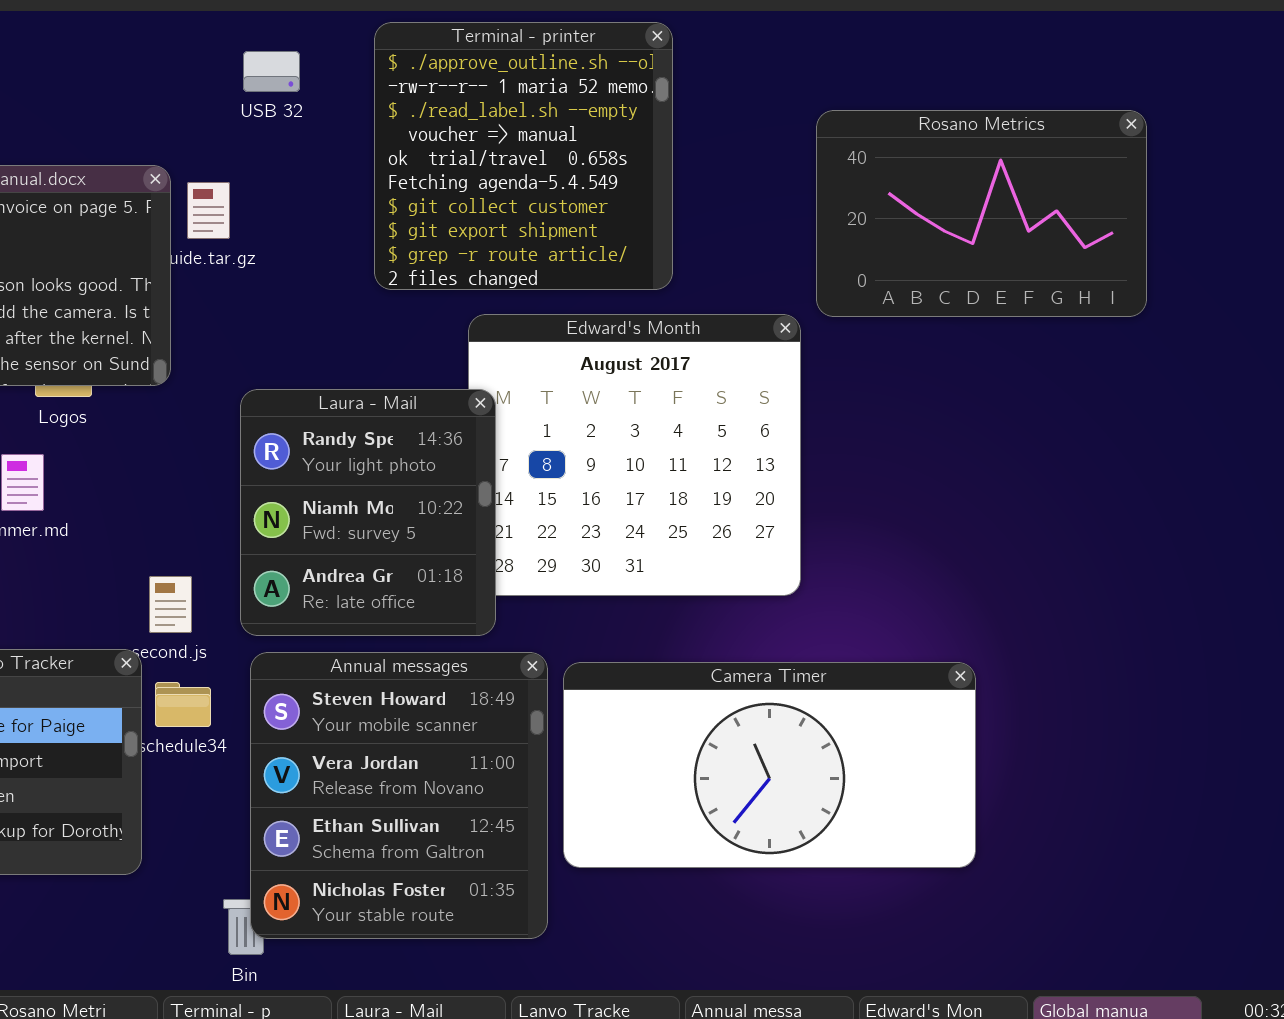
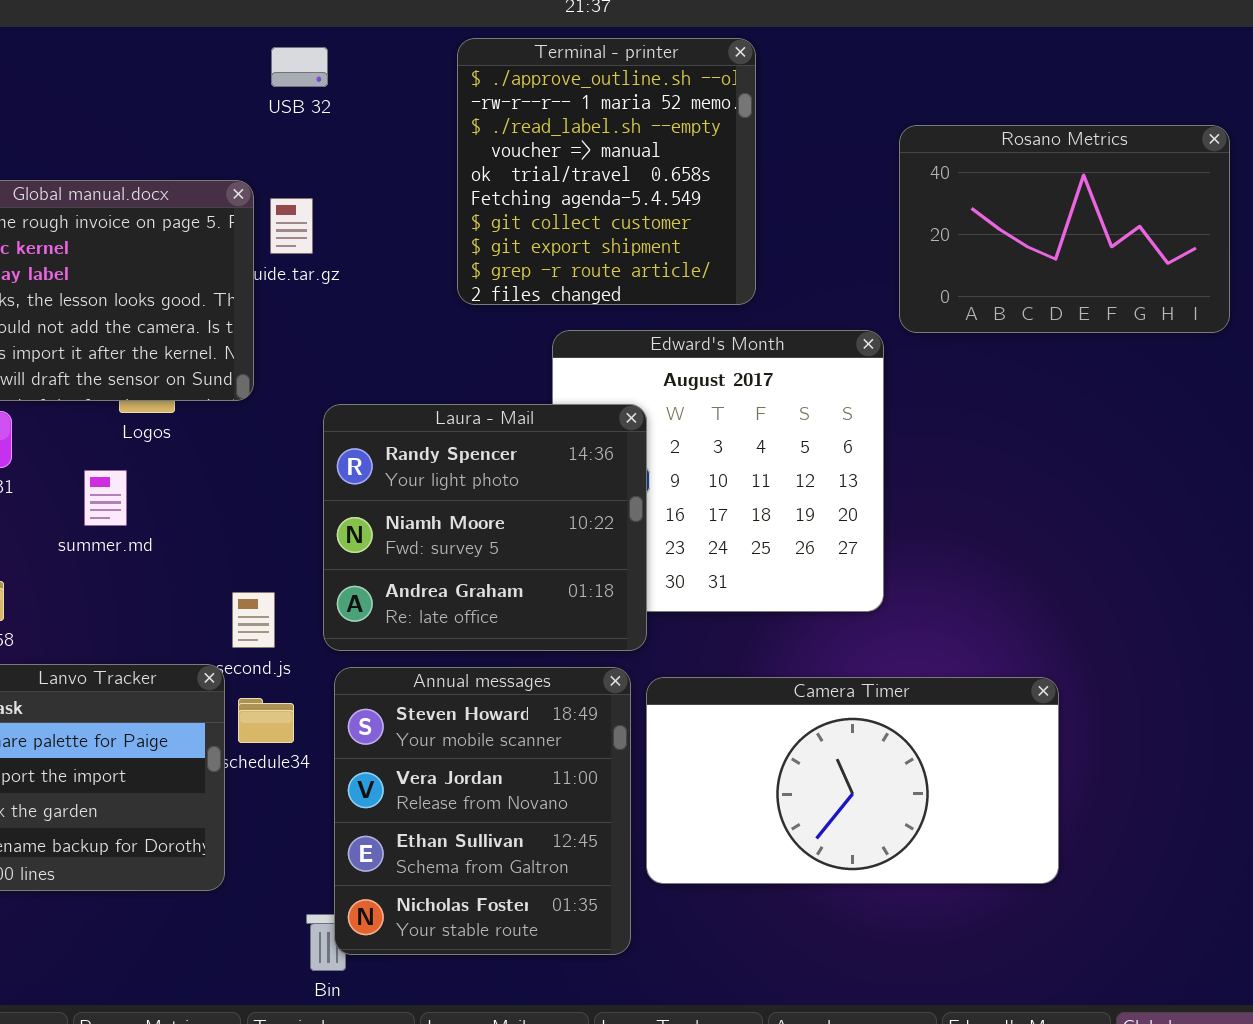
USB 32: [243,51,300,92] -> [271,47,328,87], moved
Laura - Mail: [240,389,496,636] -> [323,404,647,651], resized

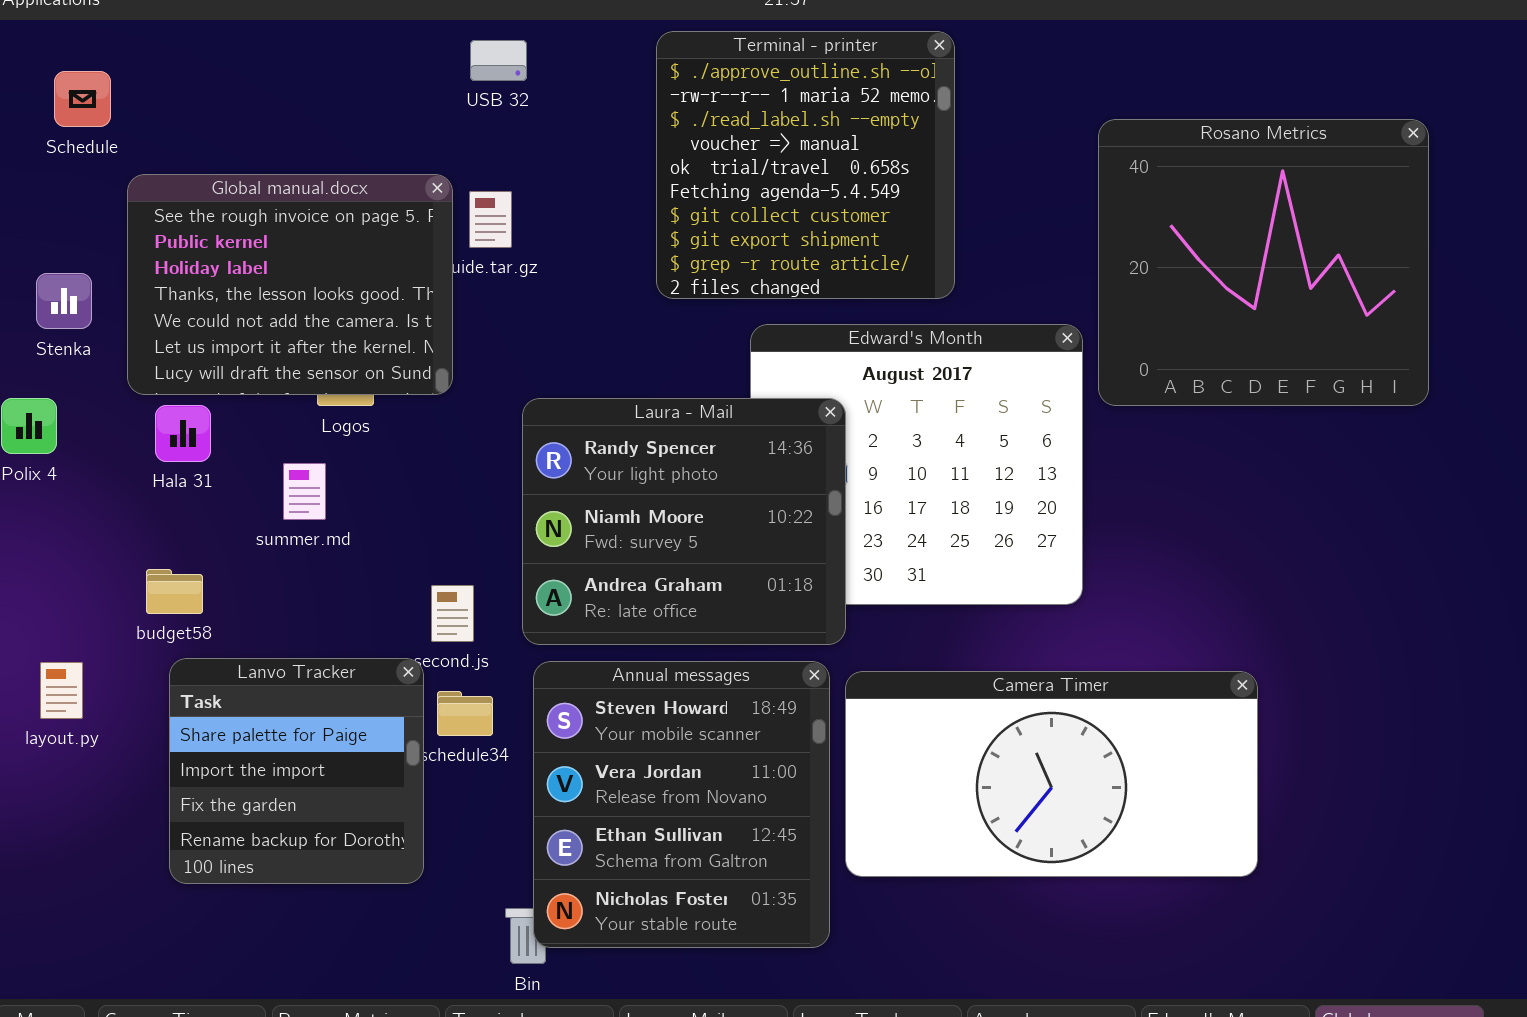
Rosano Metrics: [899,125,1230,333] -> [1098,119,1429,406], resized

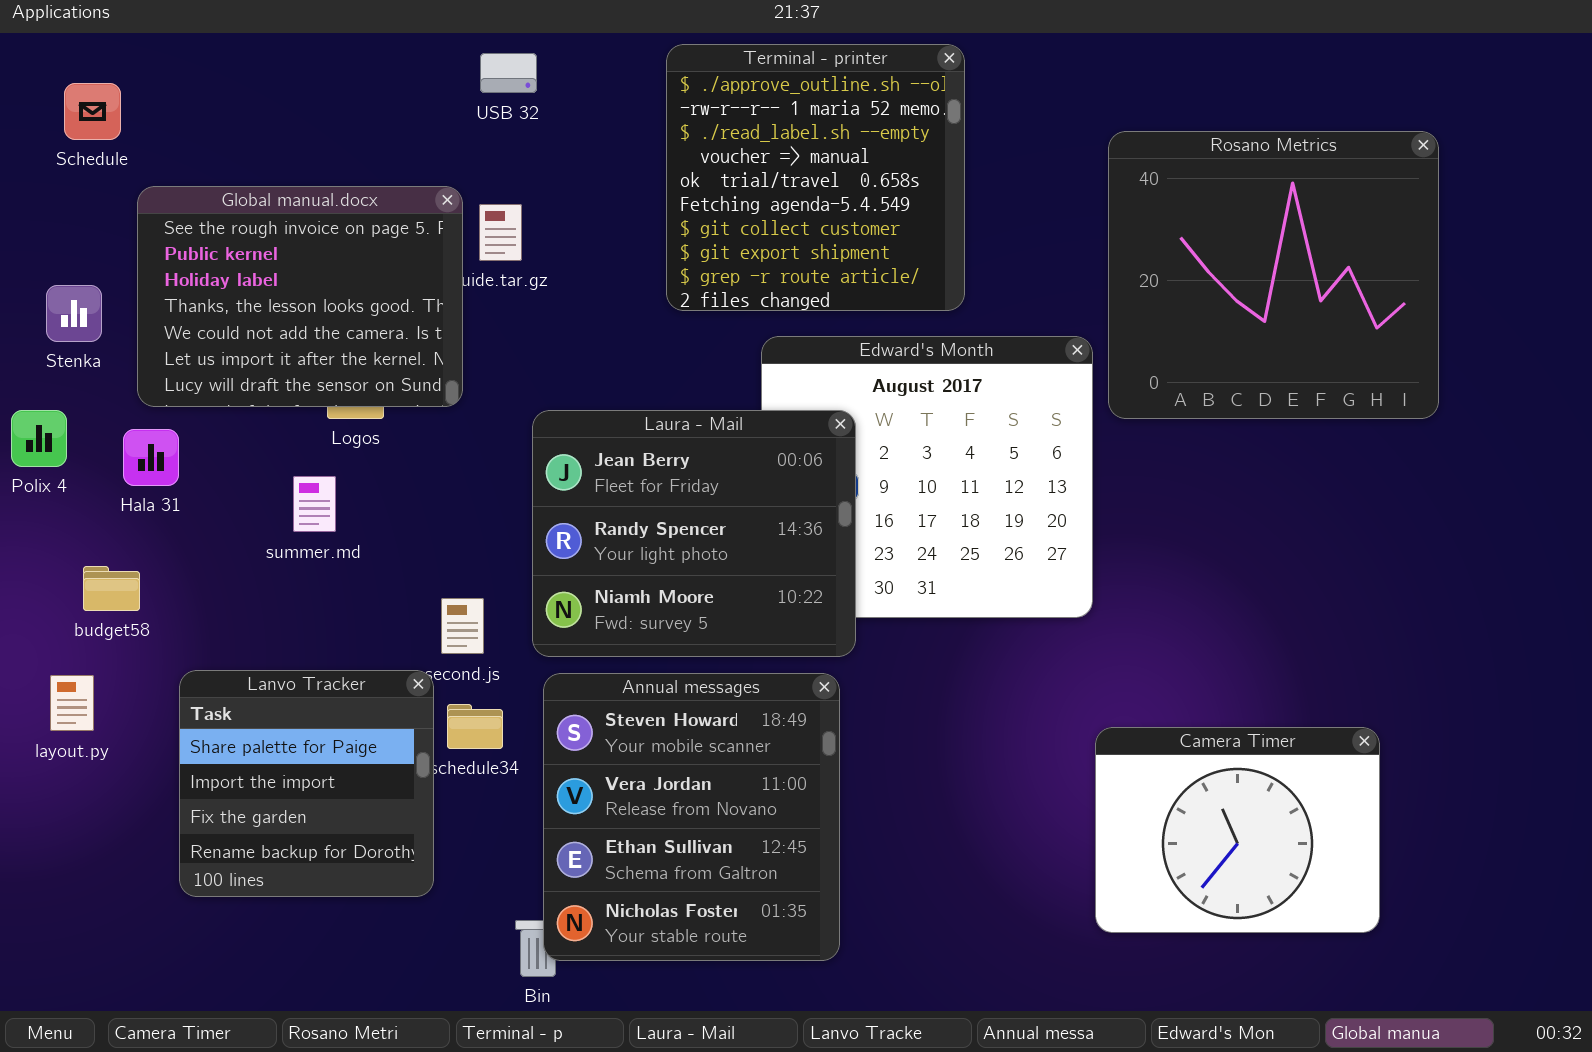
Laura - Mail: [522,398,846,645] -> [532,410,856,657], scrolled up 1 row
Hala 31: [155,405,211,462] -> [123,429,179,486], moved
budget58: [146,569,203,614] -> [83,566,140,611], moved
Camera Timer: [845,671,1258,877] -> [1095,727,1380,933], moved, resized

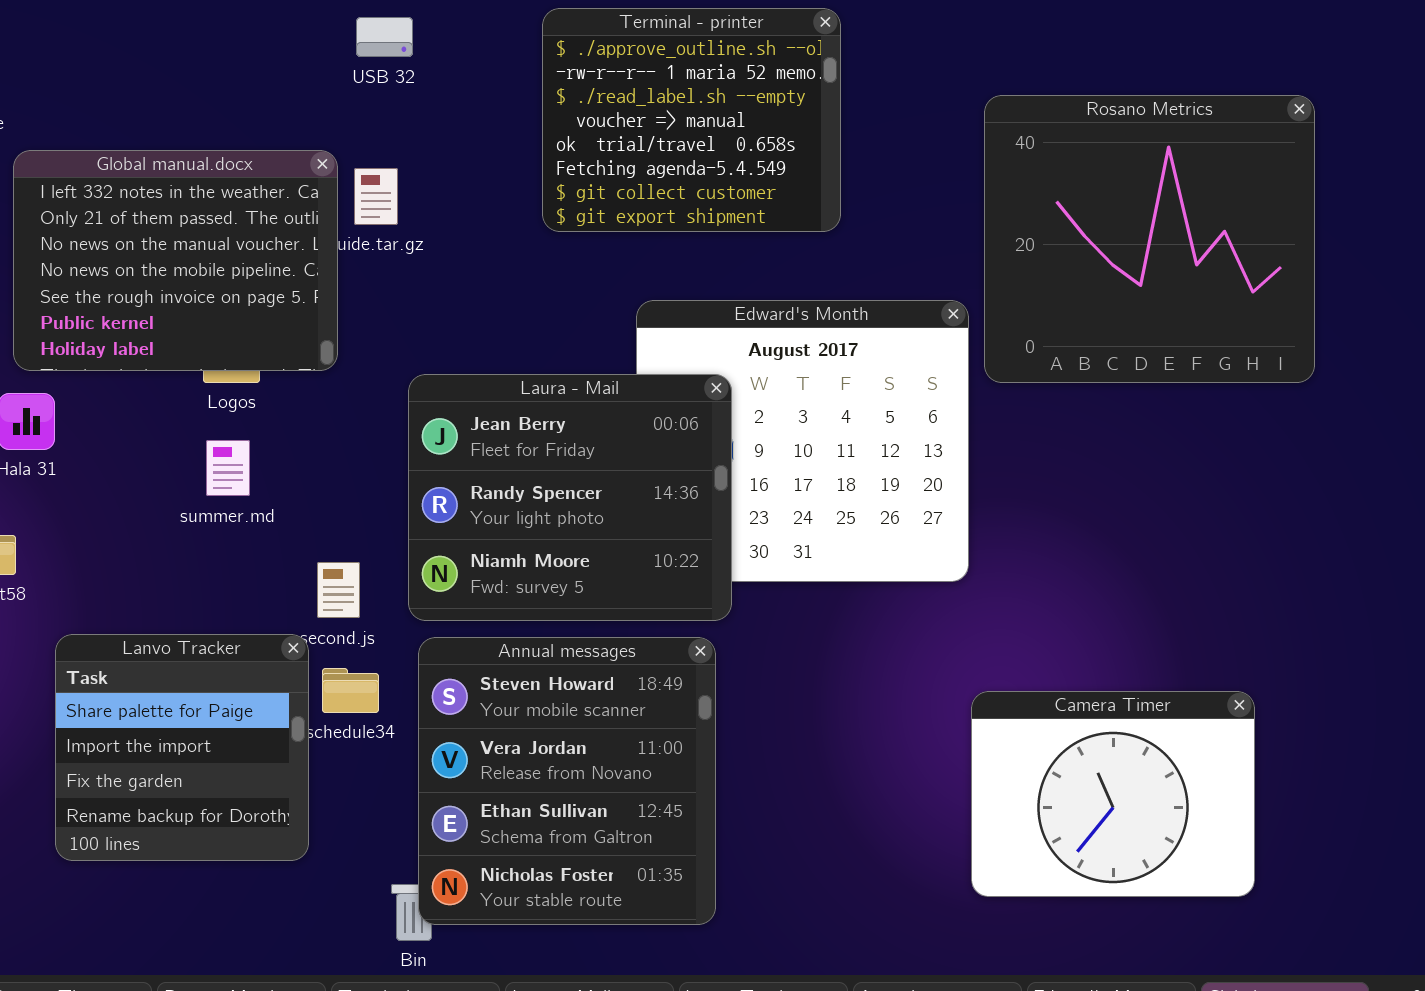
Terminal - printer: [666,44,965,311] -> [542,8,841,232], resized
Global manual.docx: [137,186,463,407] -> [13,150,338,371], scrolled up 4 rows
summer.md: [293,476,336,532] -> [206,440,250,496], moved

